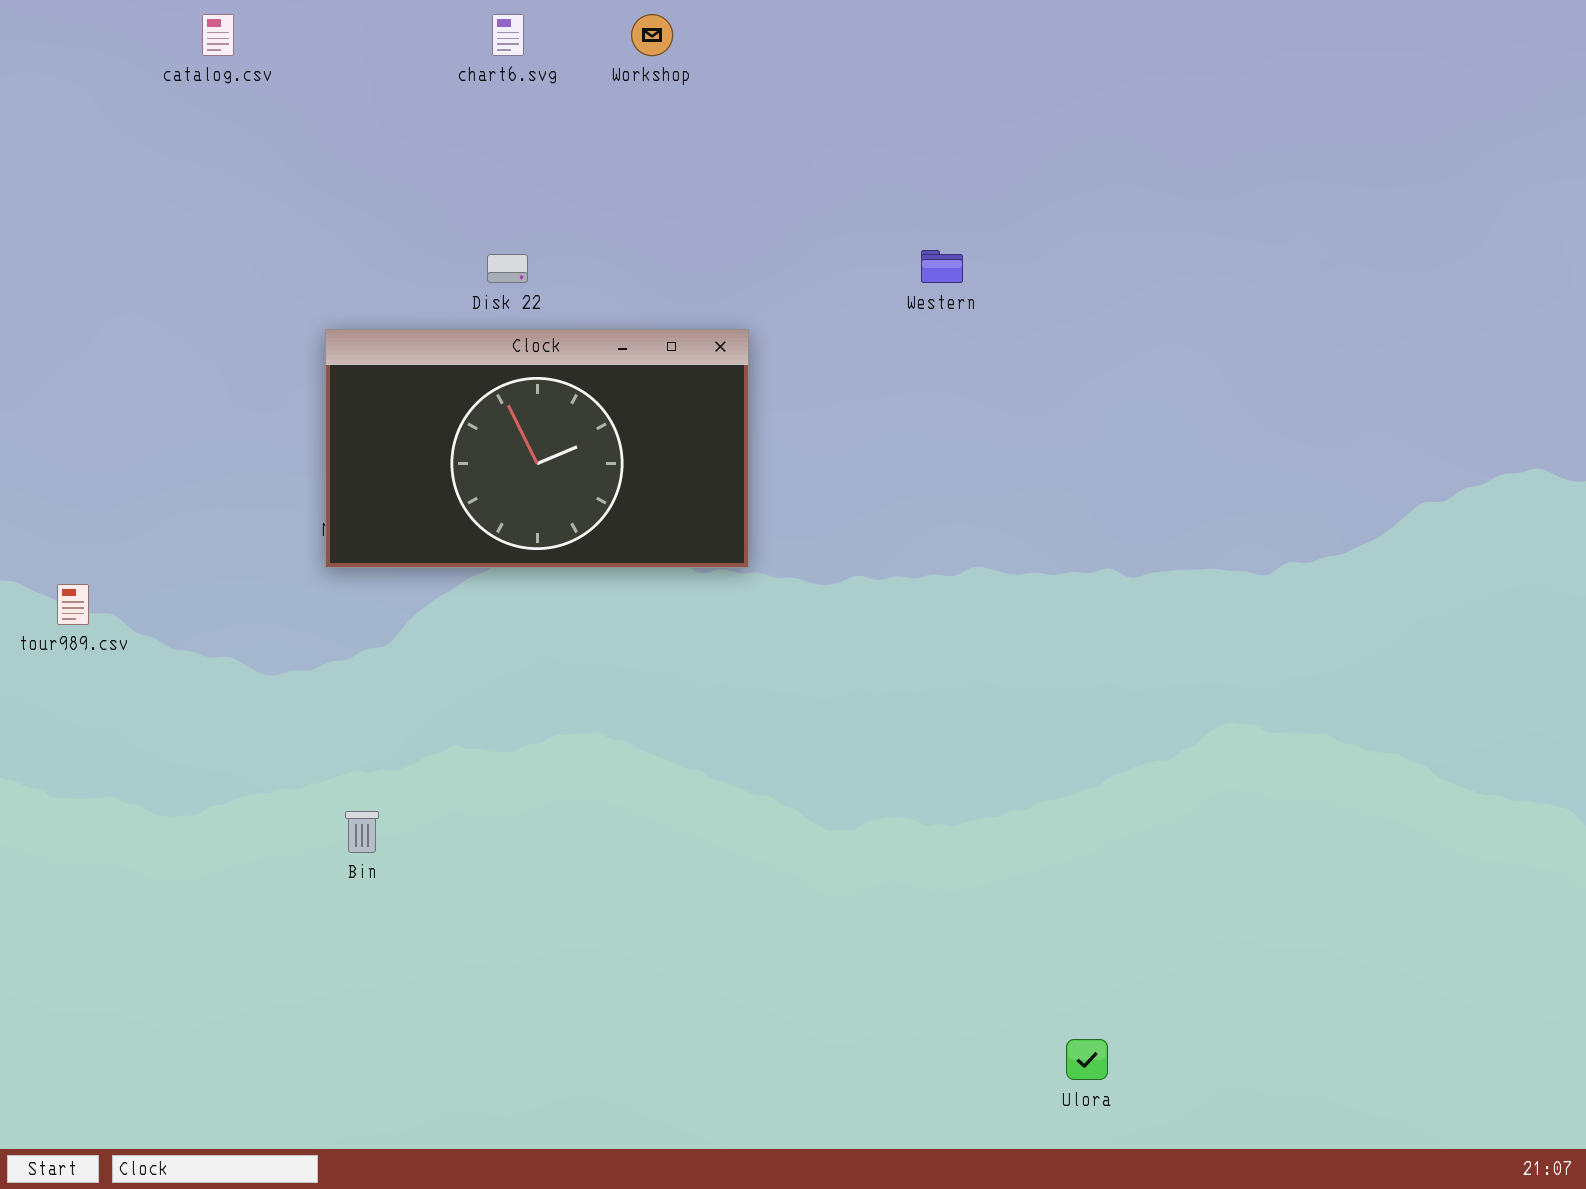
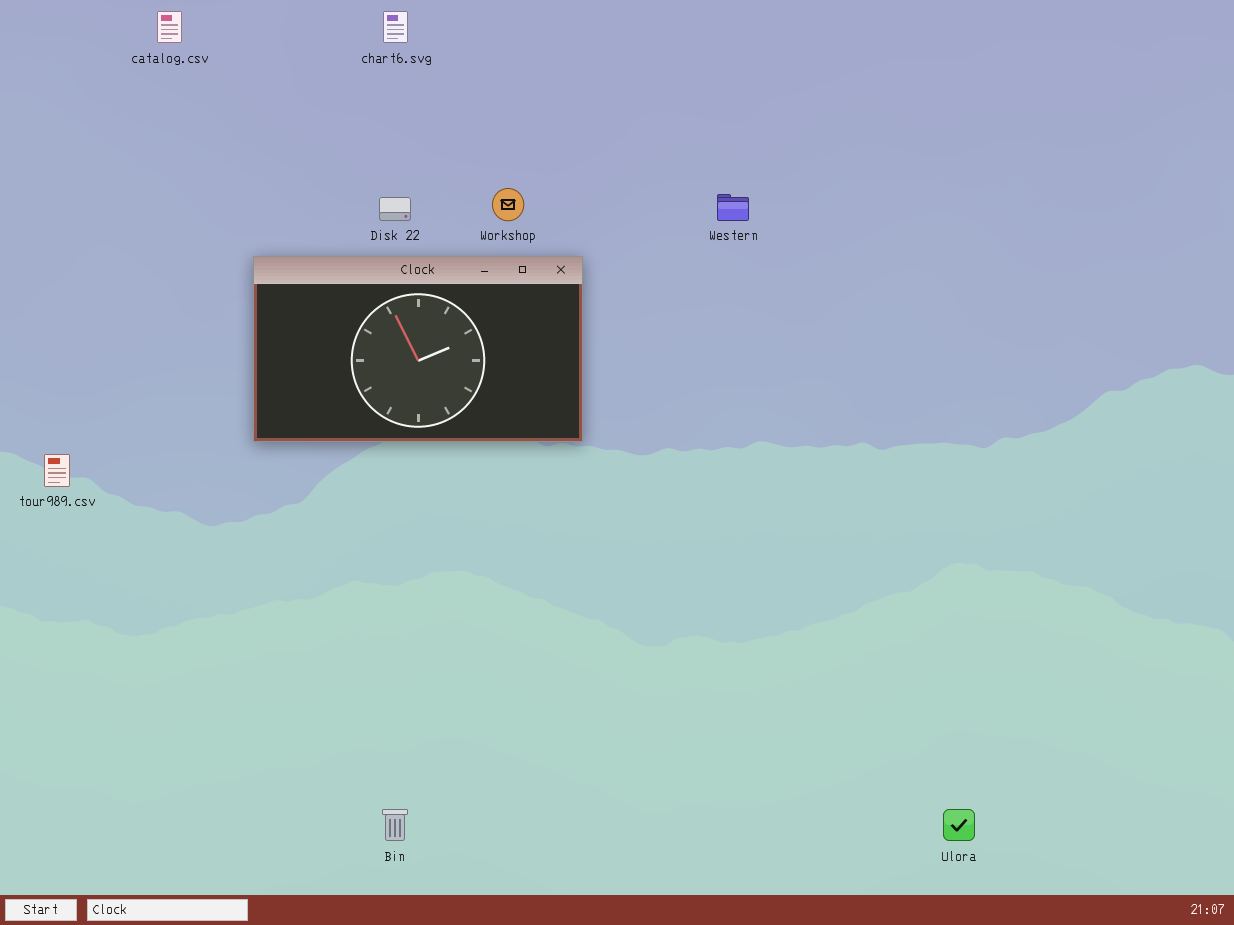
Workshop: [631,14,673,56] -> [492,188,524,221], moved
Bin: [345,811,379,853] -> [382,809,408,841], moved
Ulora: [1066,1039,1108,1080] -> [943,809,975,841], moved

